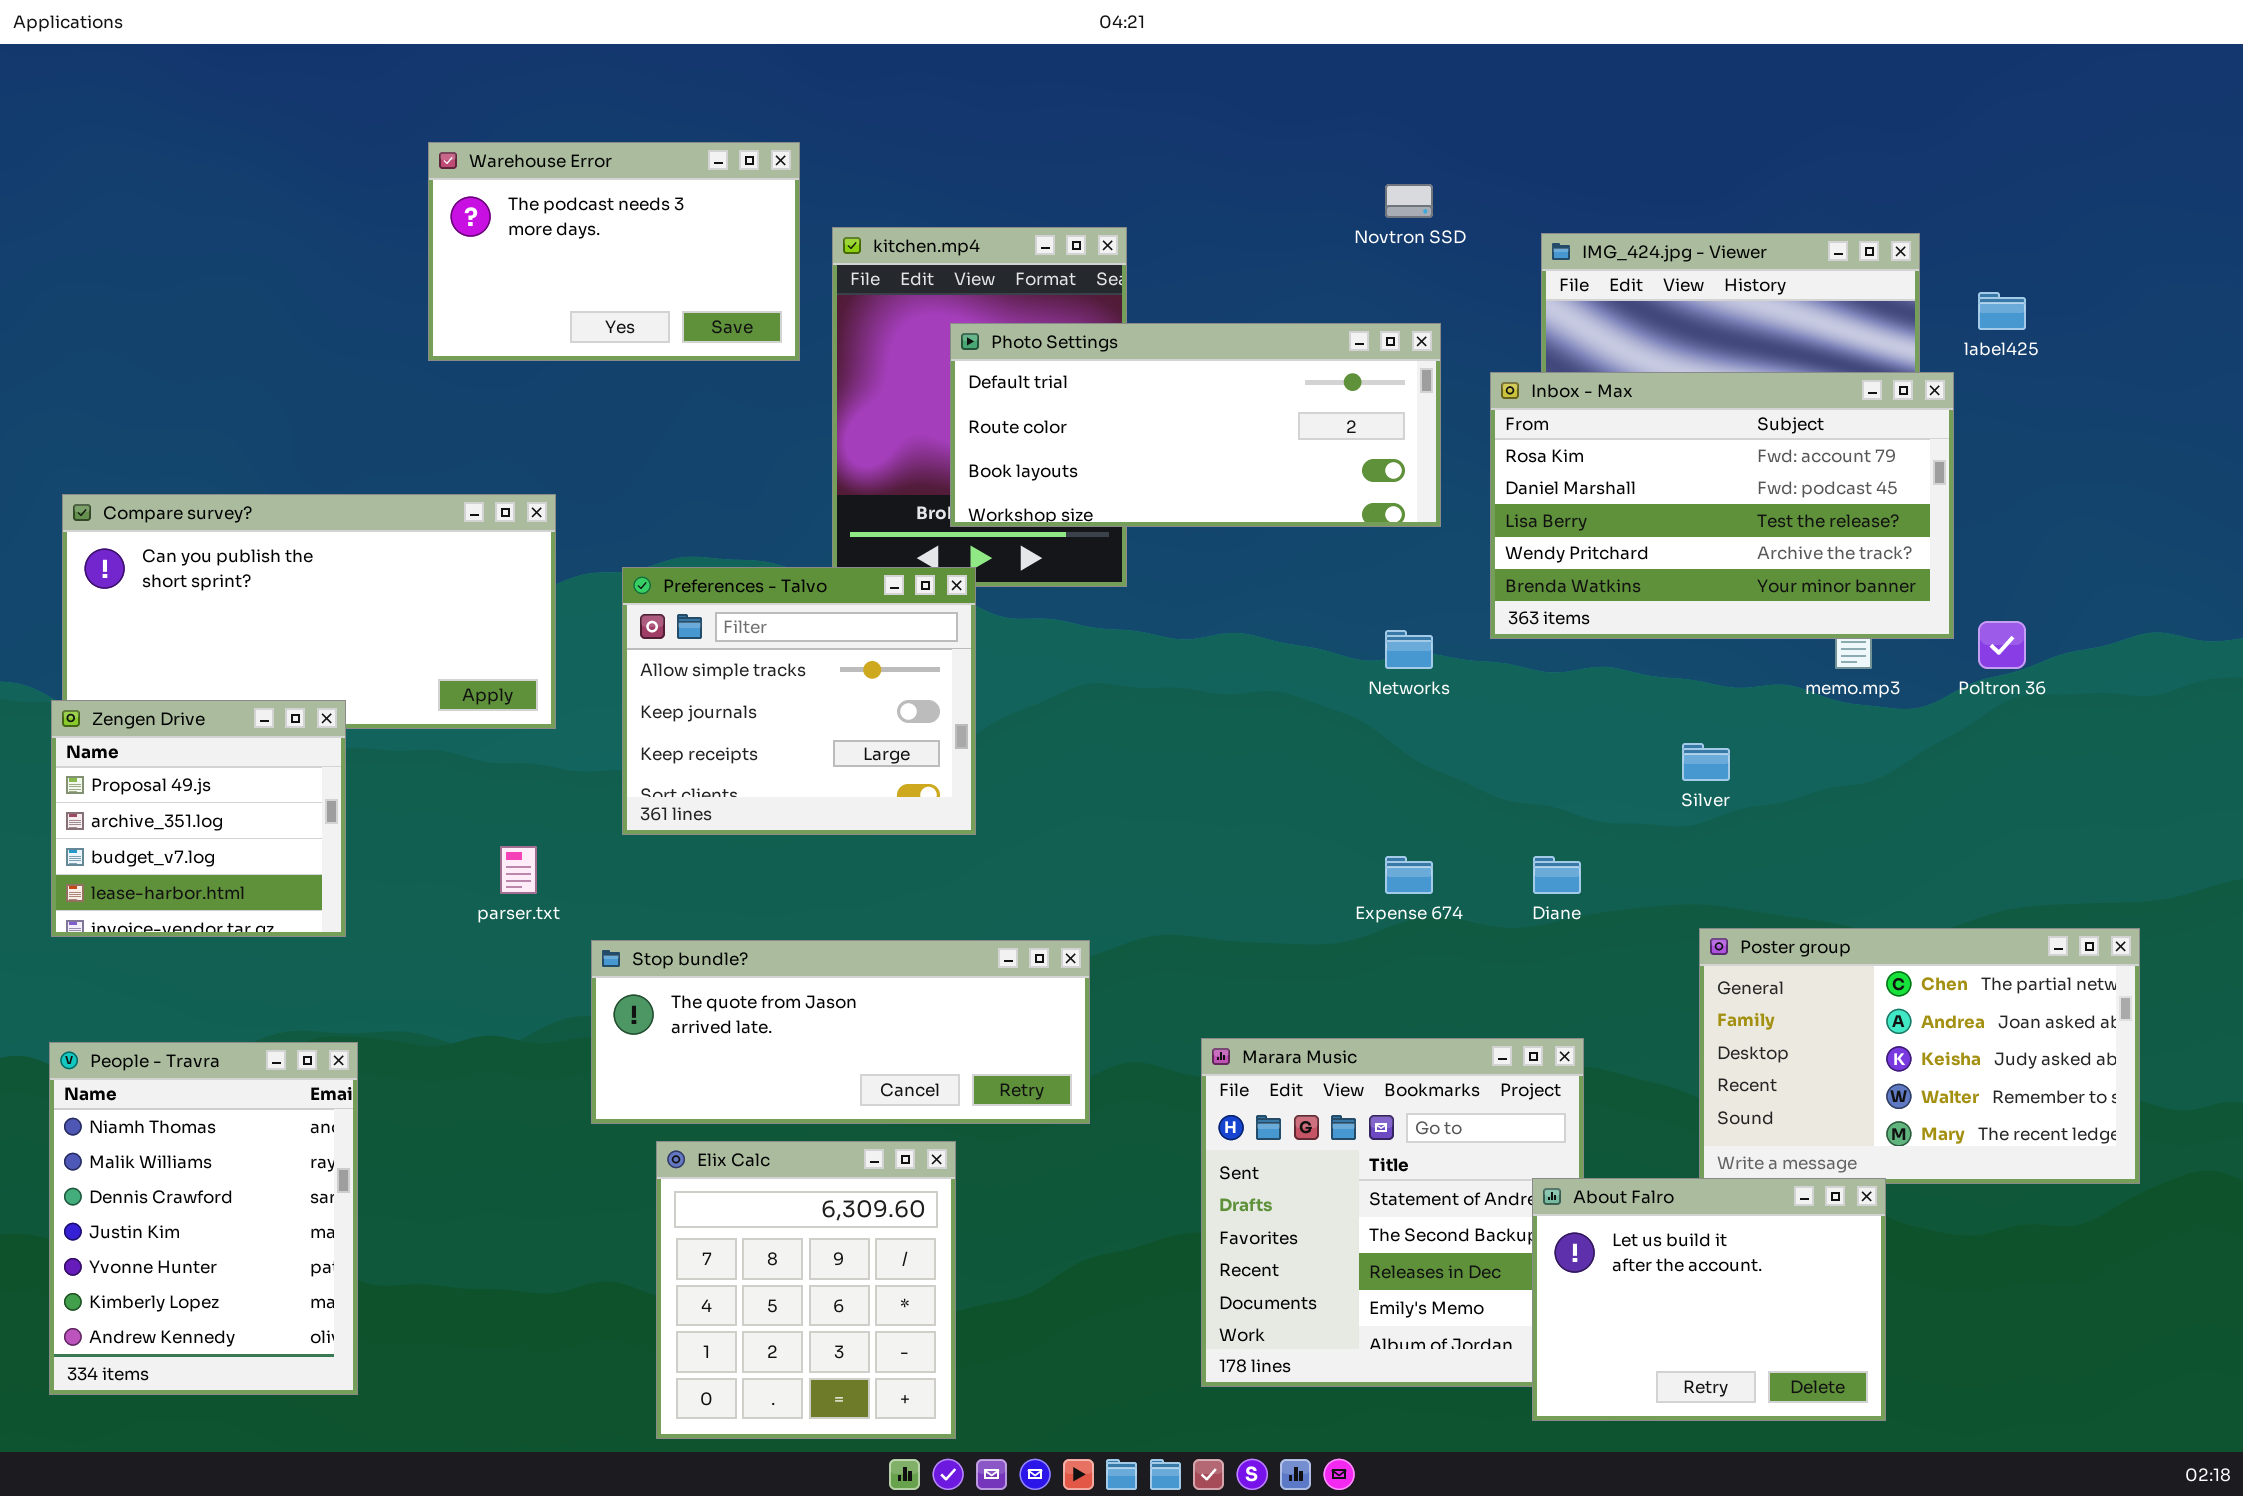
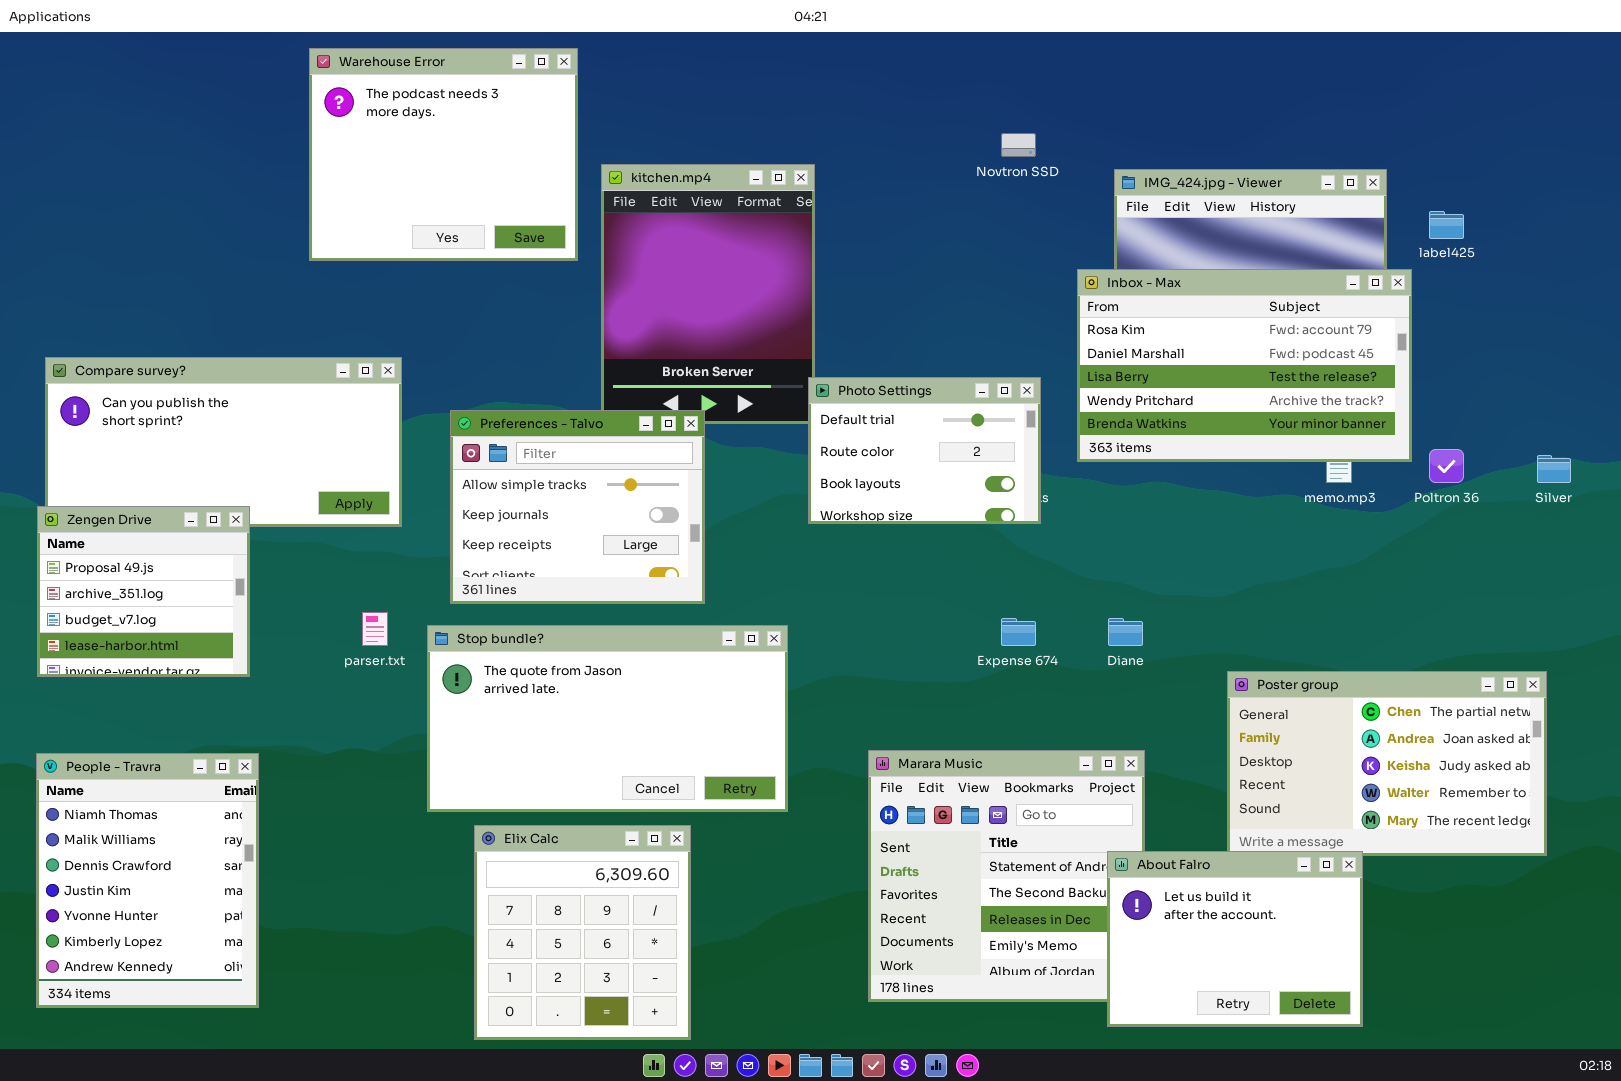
Warehouse Error: [428,142,800,361] -> [309,48,578,261], resized
Photo Settings: [950,323,1441,527] -> [808,377,1041,524], moved, resized
Silver: [1682,743,1730,781] -> [1537,455,1571,483], moved
Stop bundle?: [591,940,1090,1124] -> [427,625,788,812], resized

